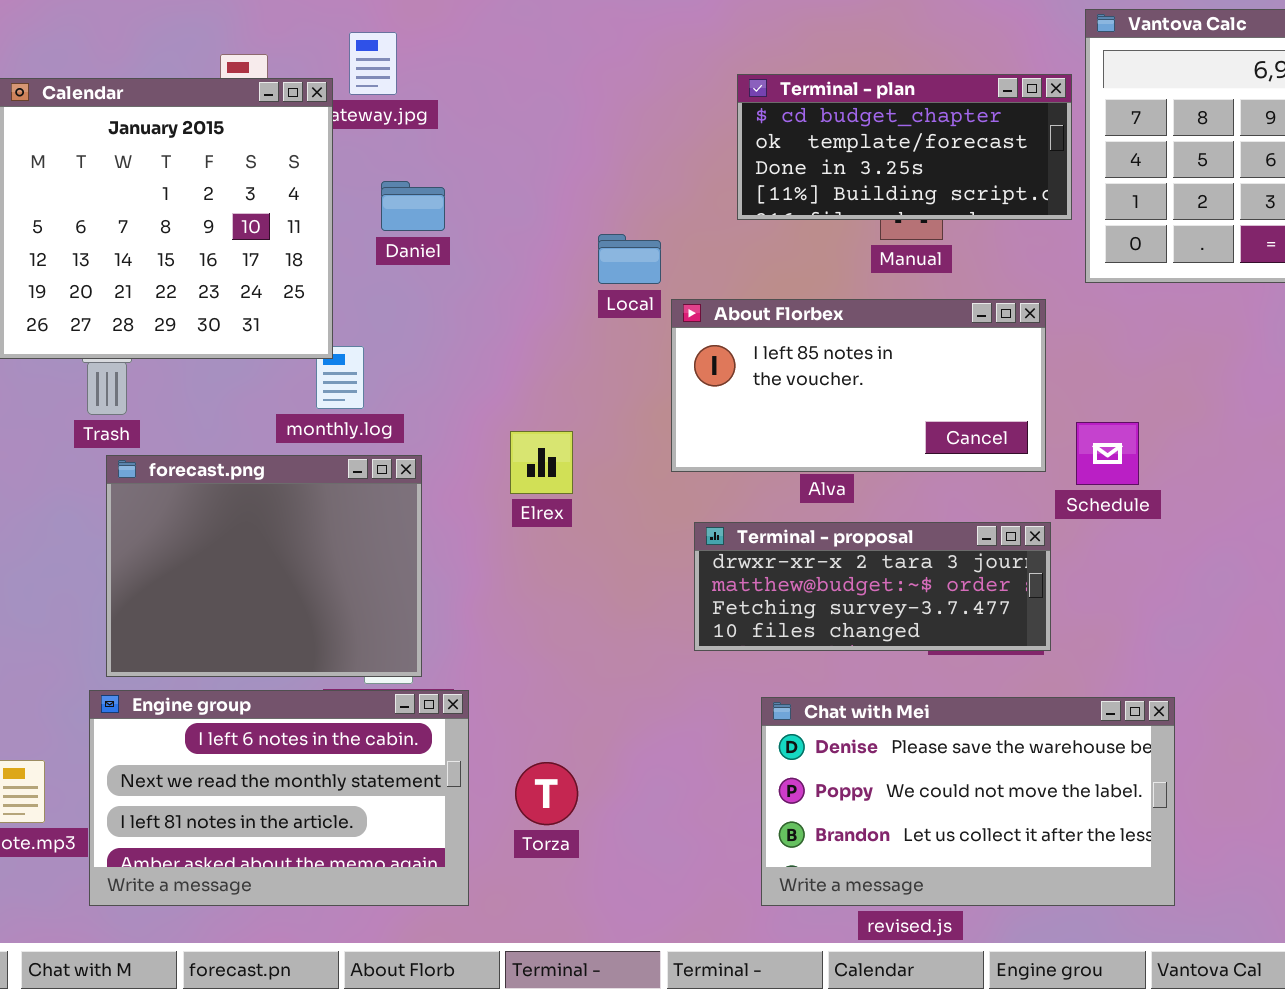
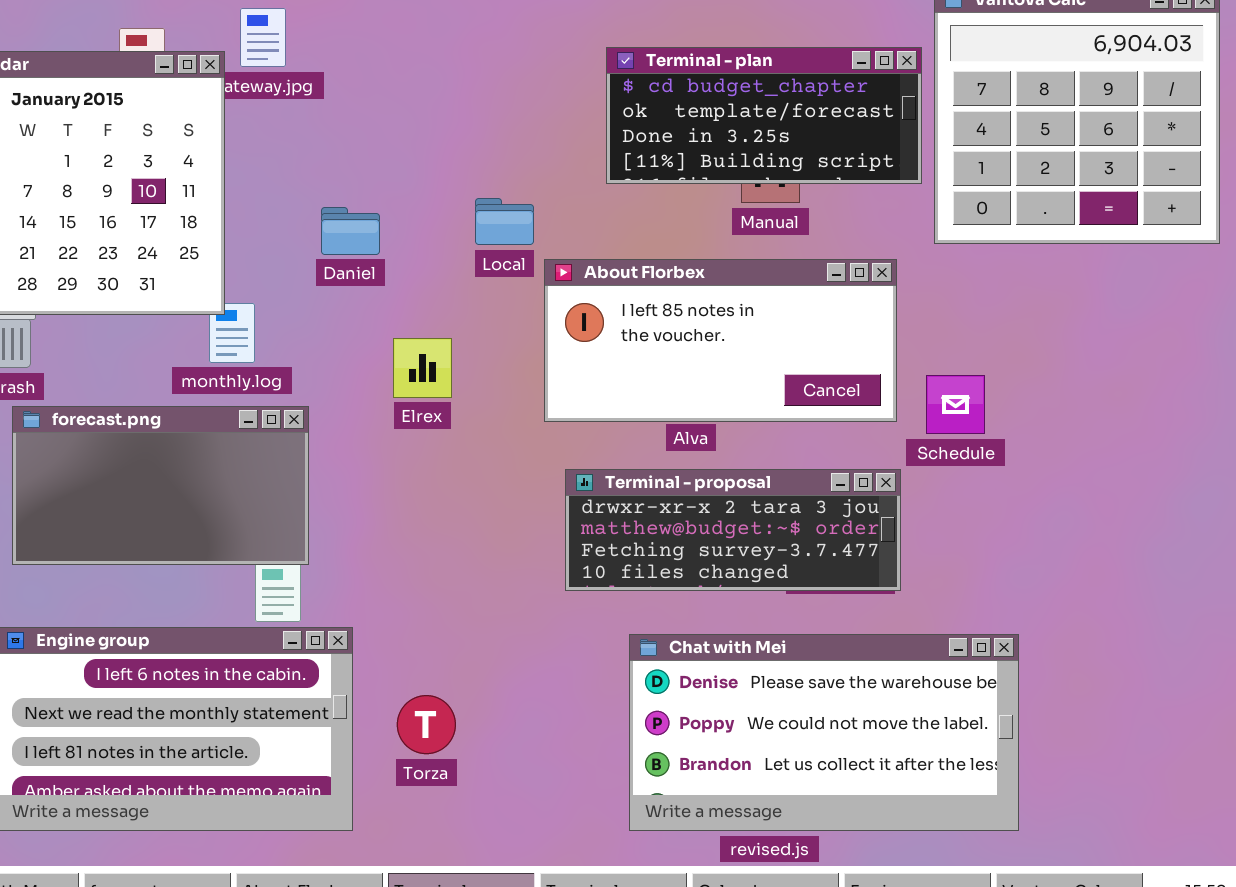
Daniel: [381,181,445,231] -> [321,207,380,255], moved
Elrex: [510,431,573,494] -> [393,338,452,398], moved
forecast.png: [106,455,422,677] -> [12,406,309,565], resized

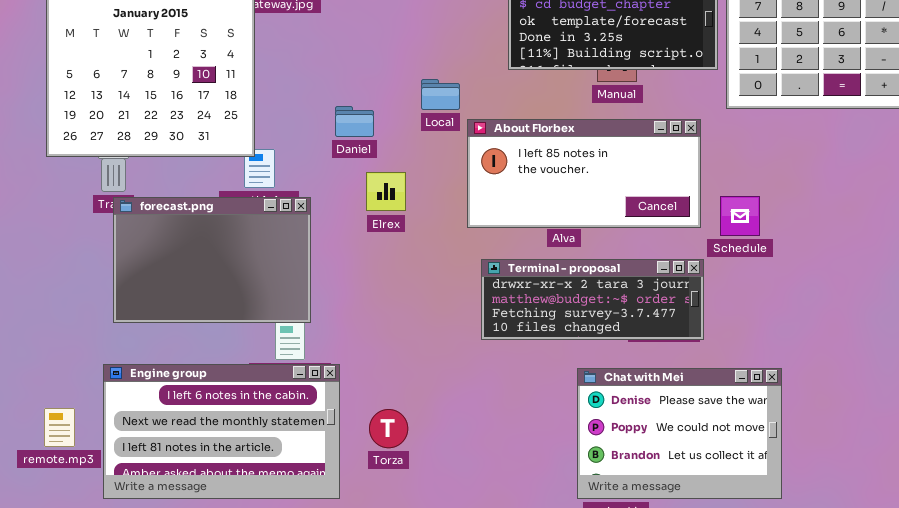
Daniel: [321,207,380,255] -> [335,106,374,137], moved
forecast.png: [12,406,309,565] -> [113,197,311,323], resized
Chat with Mei: [629,634,1019,831] -> [577,368,782,499], resized

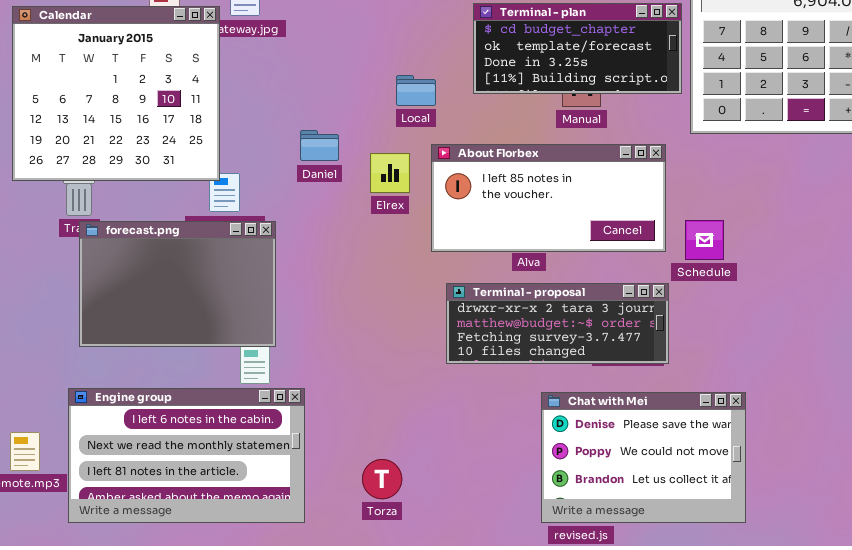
Local: [421,79,460,110] -> [396,75,436,106], moved
Elrex: [366,172,406,211] -> [370,153,410,193], moved
Torza: [369,409,408,448] -> [362,459,402,499], moved

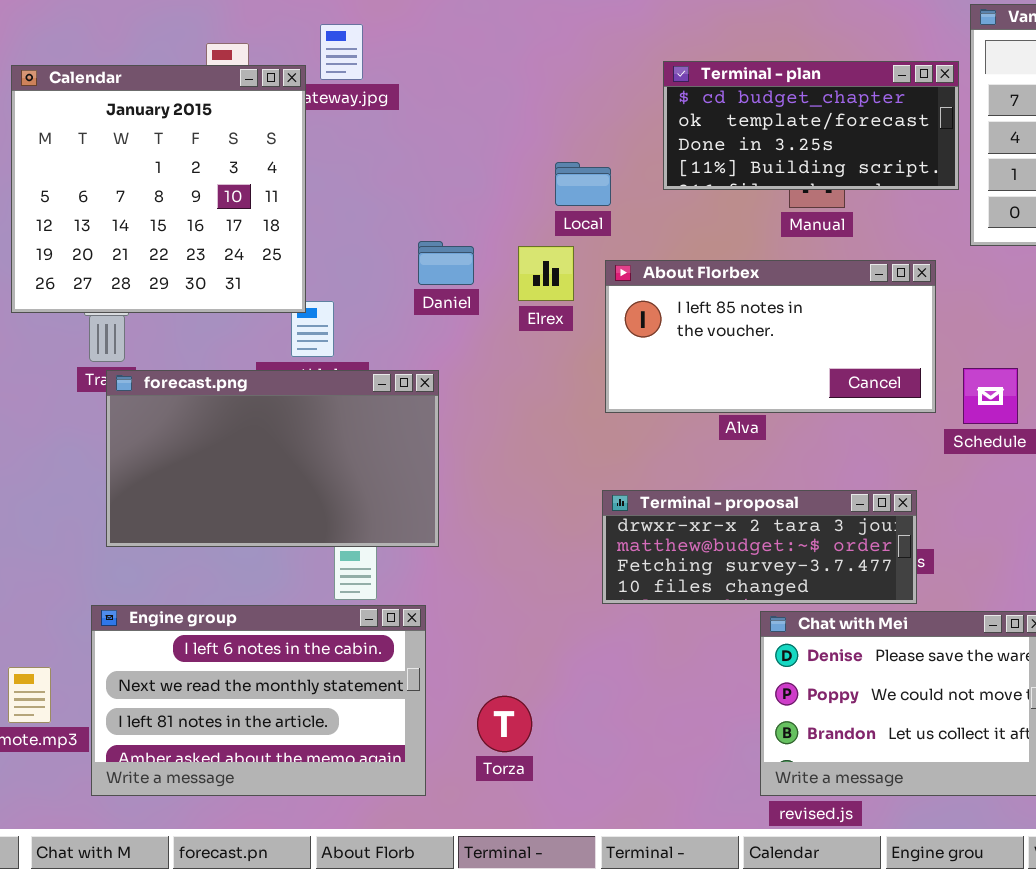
Elrex: [370,153,410,193] -> [518,246,574,301], moved
forecast.png: [79,221,276,347] -> [106,370,439,547], resized
Terminal - proposal: [446,283,669,364] -> [602,490,917,604], moved
Torza: [362,459,402,499] -> [477,696,532,752], moved

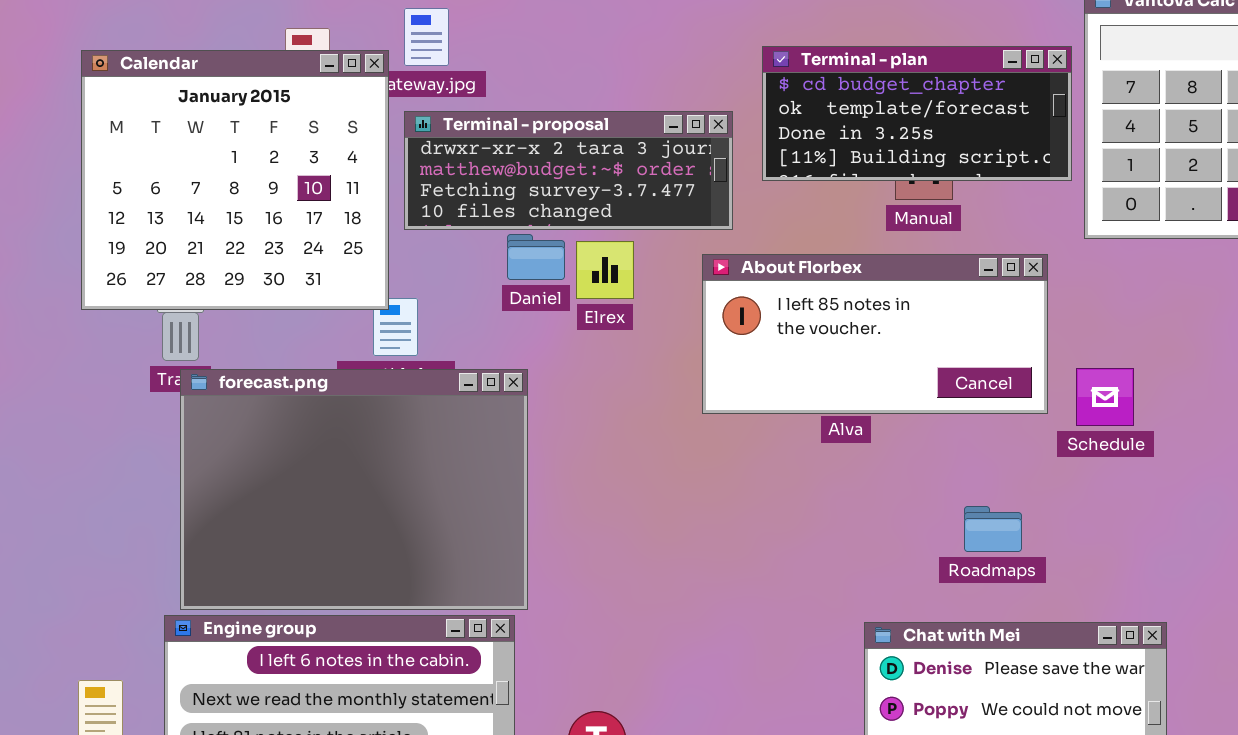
Elrex: [518,246,574,301] -> [576,241,634,299], moved
forecast.png: [106,370,439,547] -> [180,369,528,610], resized
Terminal - proposal: [602,490,917,604] -> [404,111,733,230], moved

